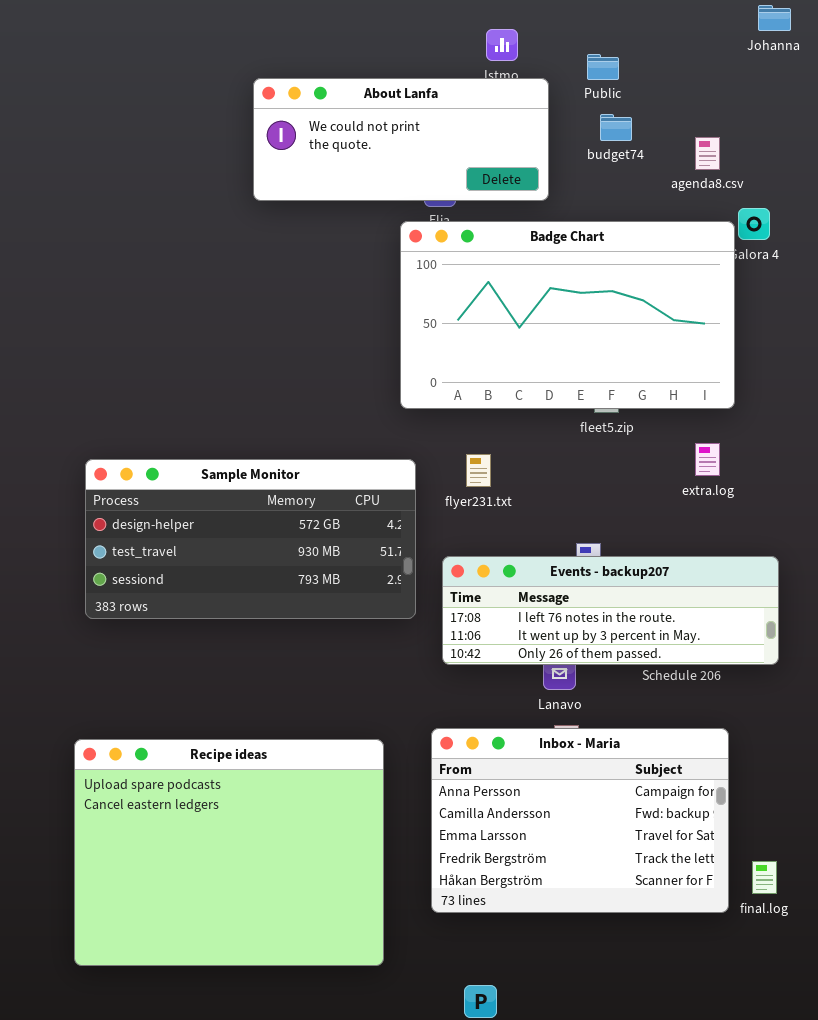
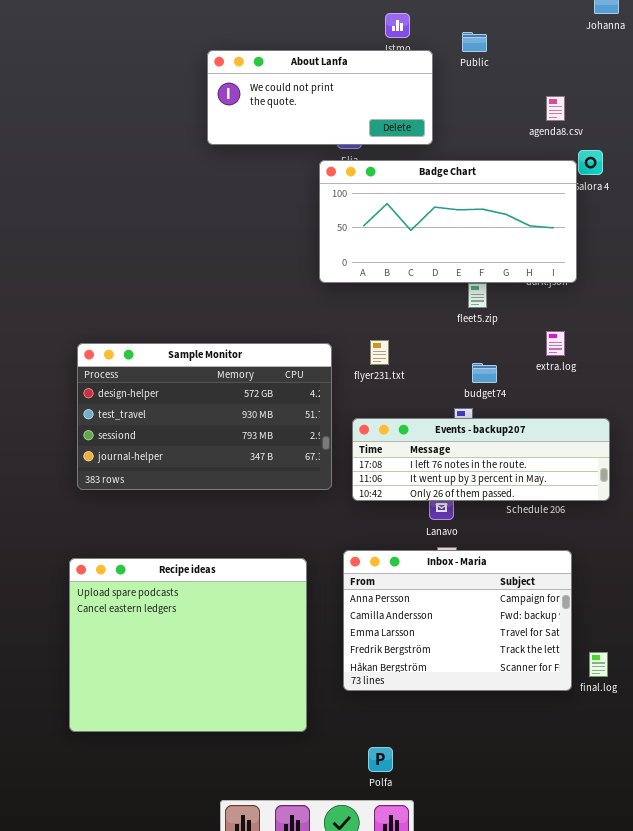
budget74: [600,114,632,141] -> [472,363,497,383], moved
Badge Chart: [400,221,735,409] -> [319,160,577,283], resized
Sample Monitor: [85,459,416,619] -> [77,343,332,490], resized

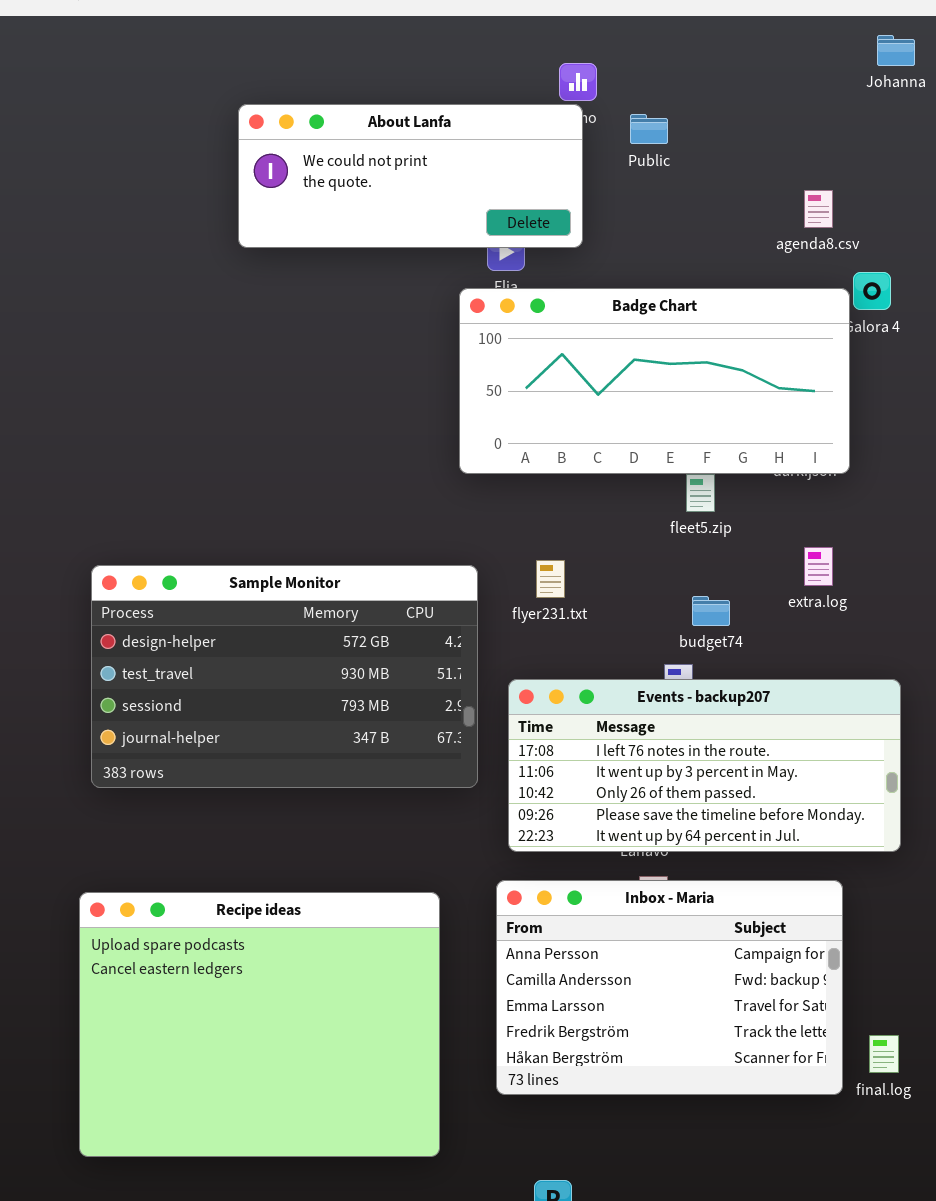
Public: [462,32,487,52] -> [630,114,668,144], moved
About Lanfa: [207,50,433,145] -> [238,104,583,248], moved
Events - backup207: [352,418,610,501] -> [508,679,901,852], resized

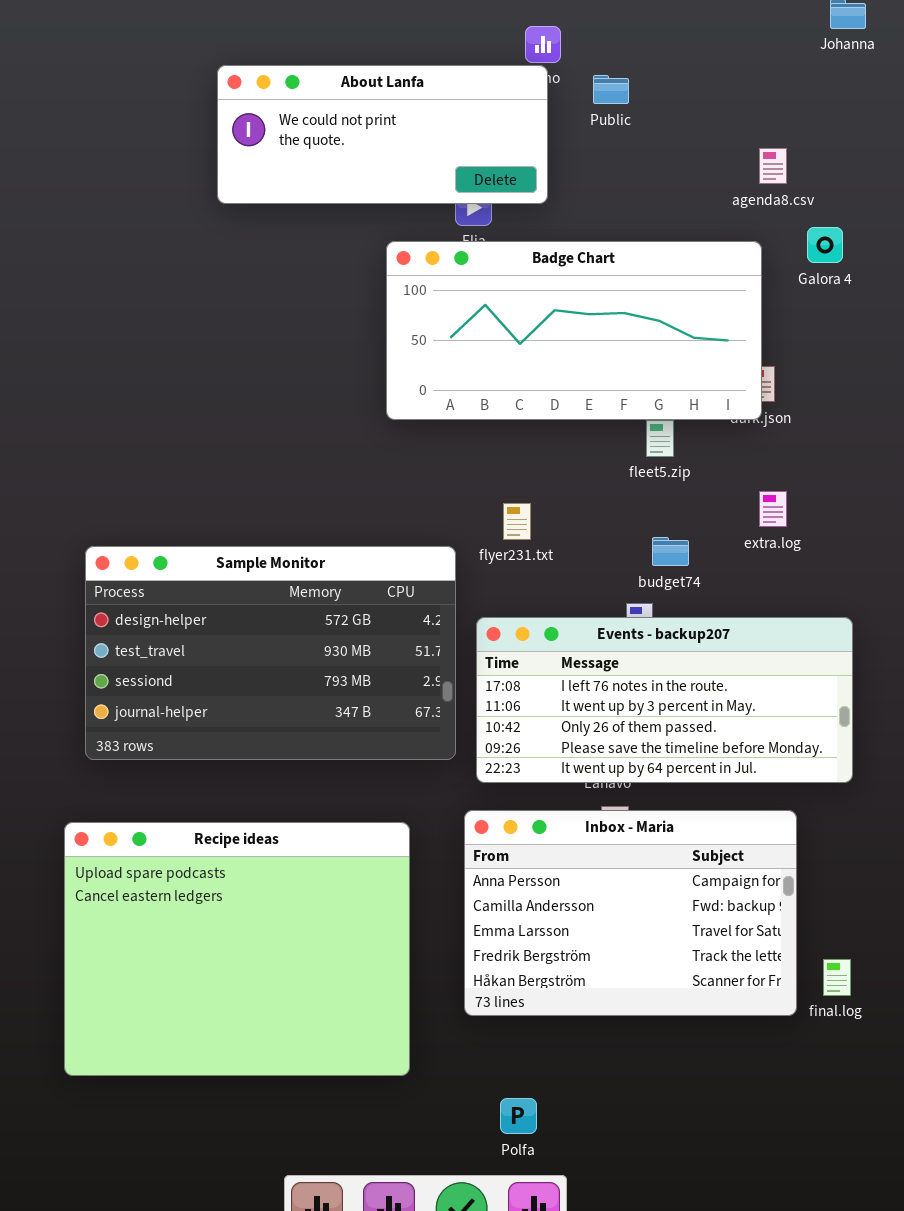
Badge Chart: [459,288,850,474] -> [386,241,762,420], moved
Sample Monitor: [91,565,478,788] -> [85,546,456,760], moved

